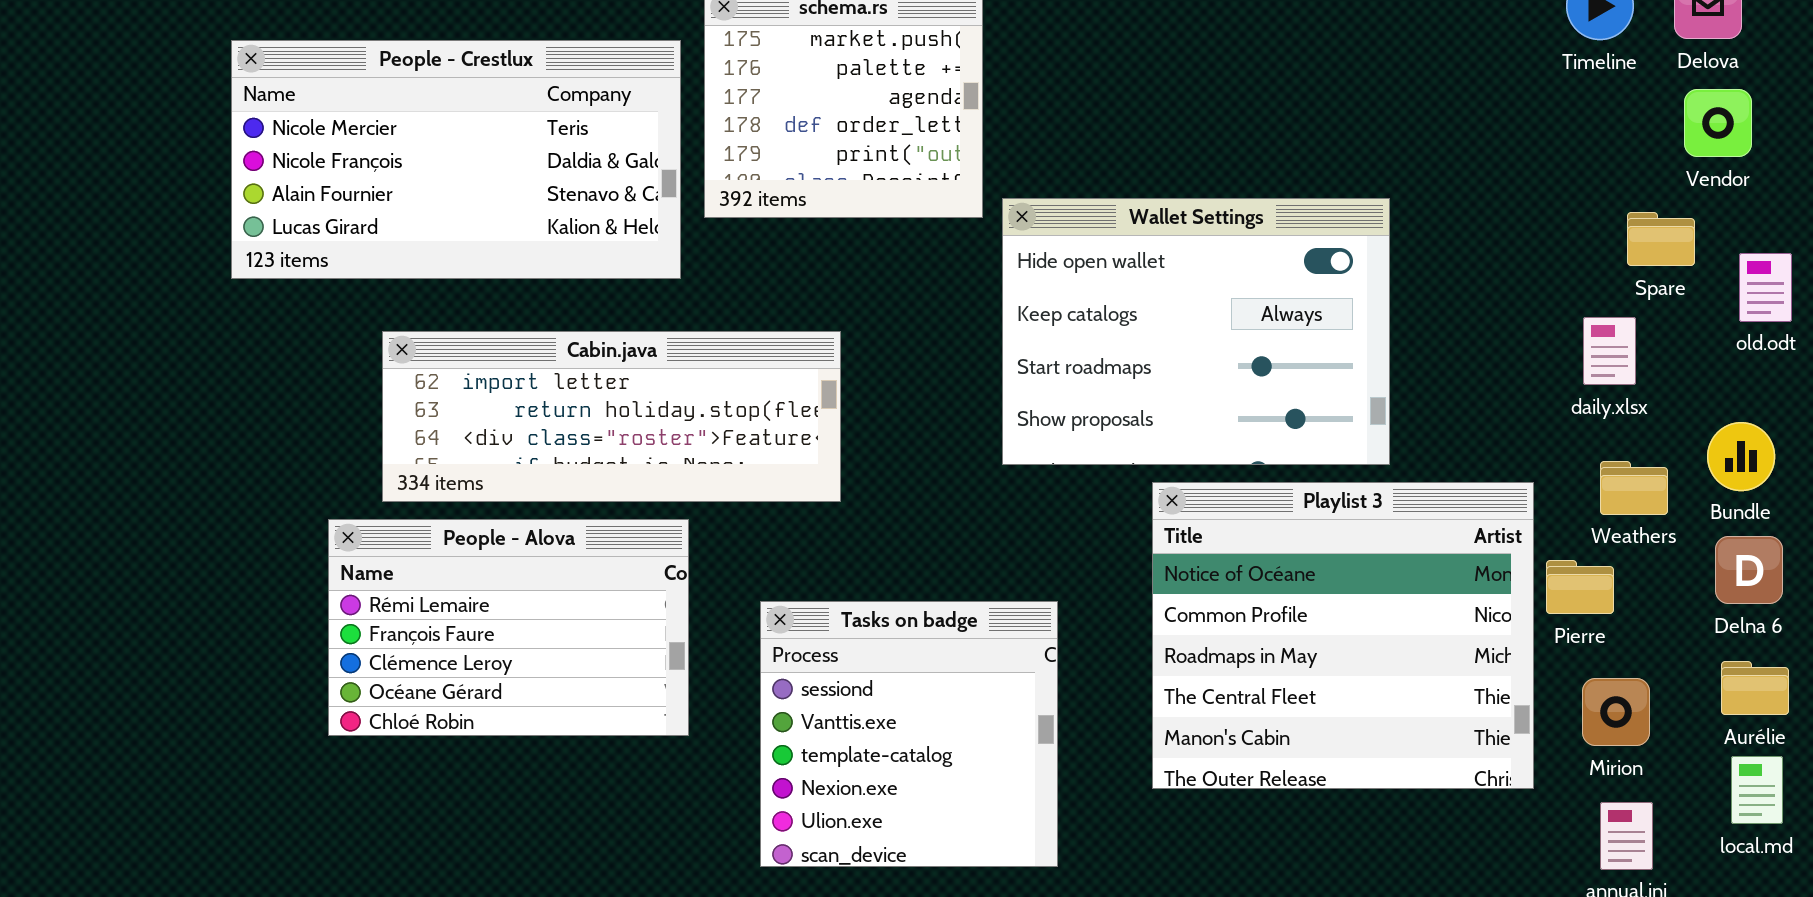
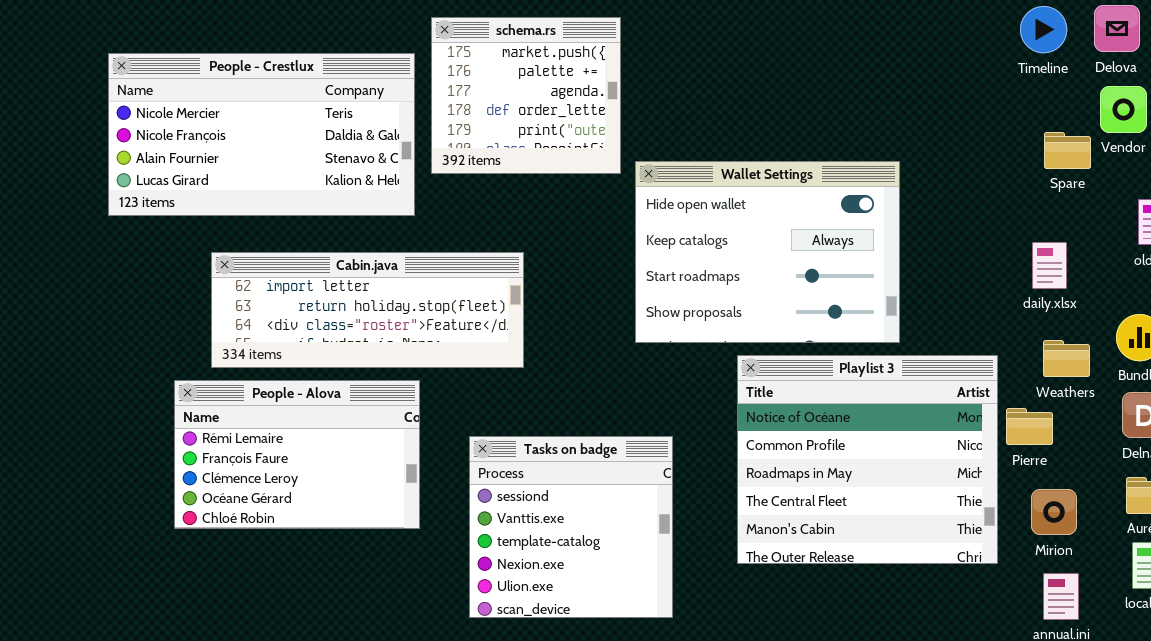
Spare: [1627,212,1695,266] -> [1044,132,1091,169], moved

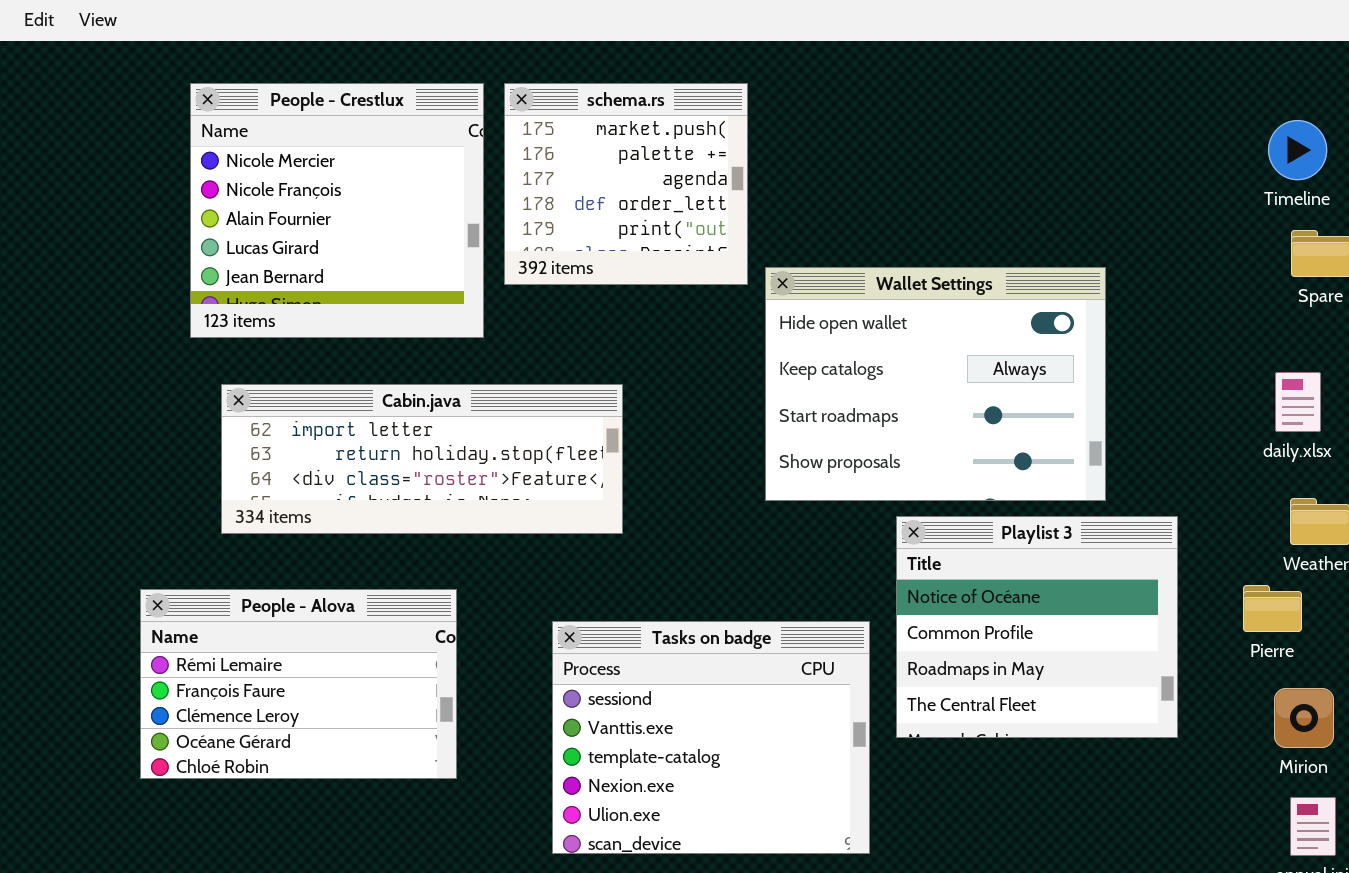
Timeline: [1020,6,1067,53] -> [1268,120,1327,180], moved
People - Crestlux: [108,53,415,216] -> [190,83,484,338], resized
Playlist 3: [737,355,998,564] -> [896,516,1178,738], resized
People - Alova: [174,380,420,529] -> [140,589,457,779], moved
Tasks on badge: [469,436,673,618] -> [552,621,870,854], resized

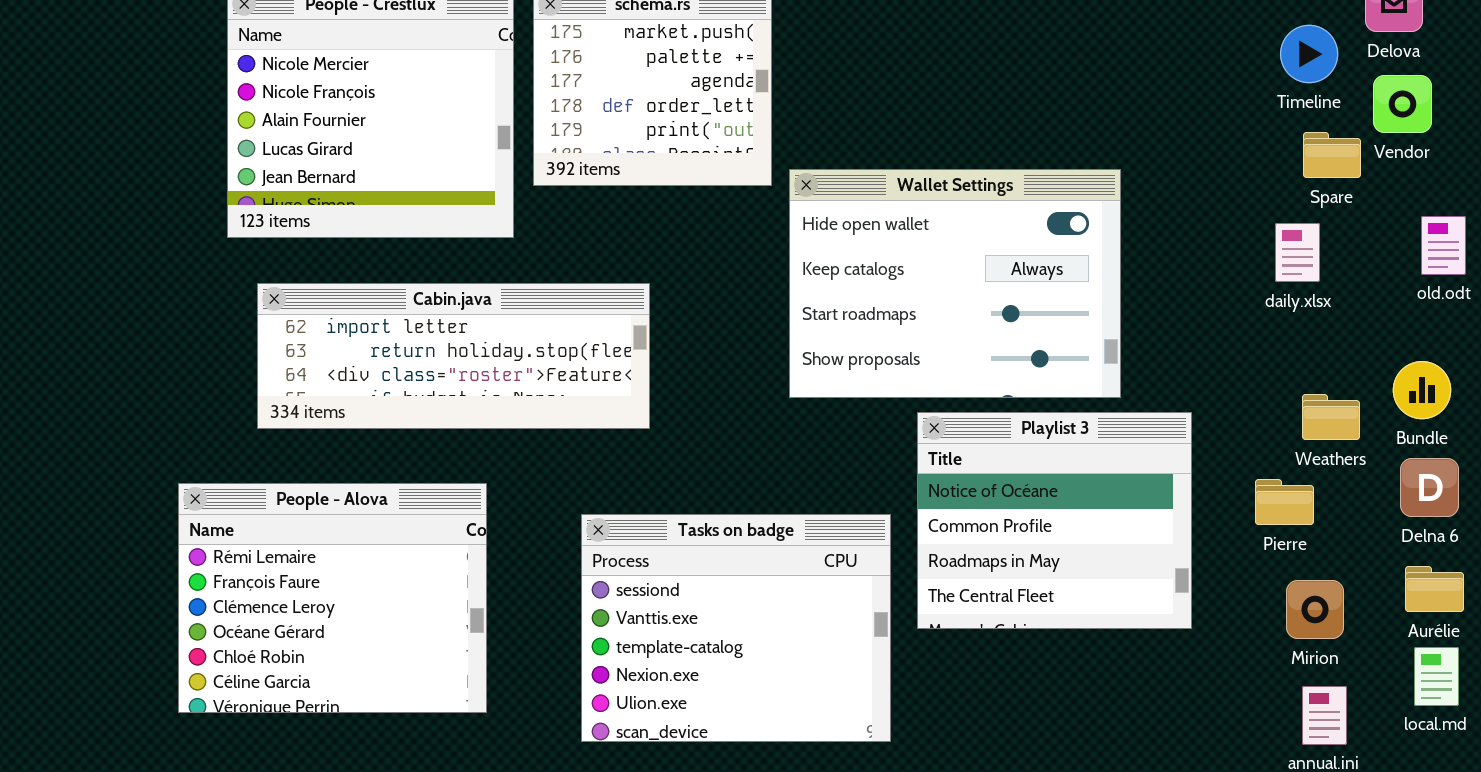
daily.xlsx: [1275,372,1321,432] -> [1275,223,1320,282], moved
People - Alova: [140,589,457,779] -> [178,483,487,713], resized

